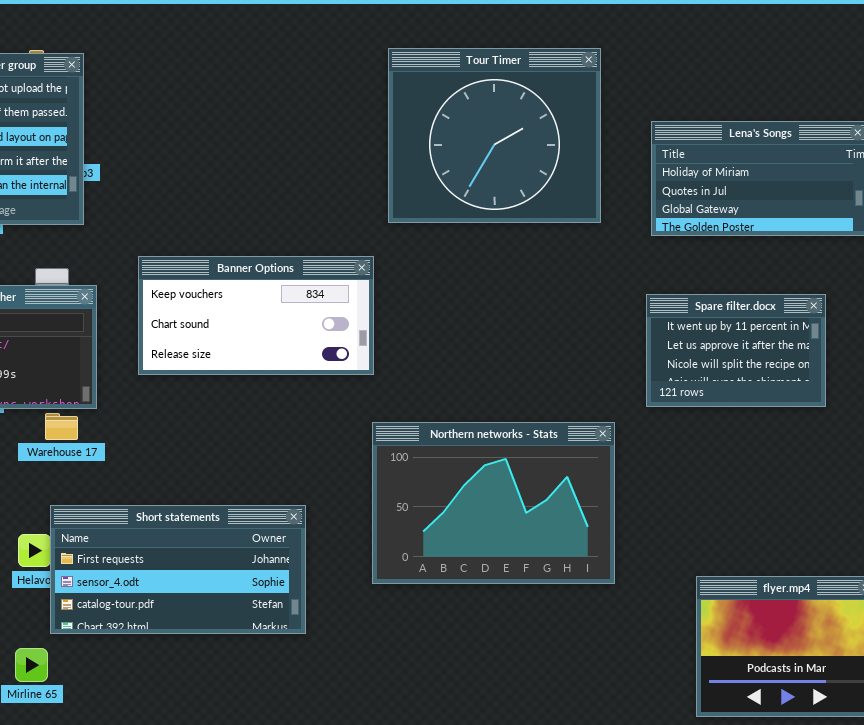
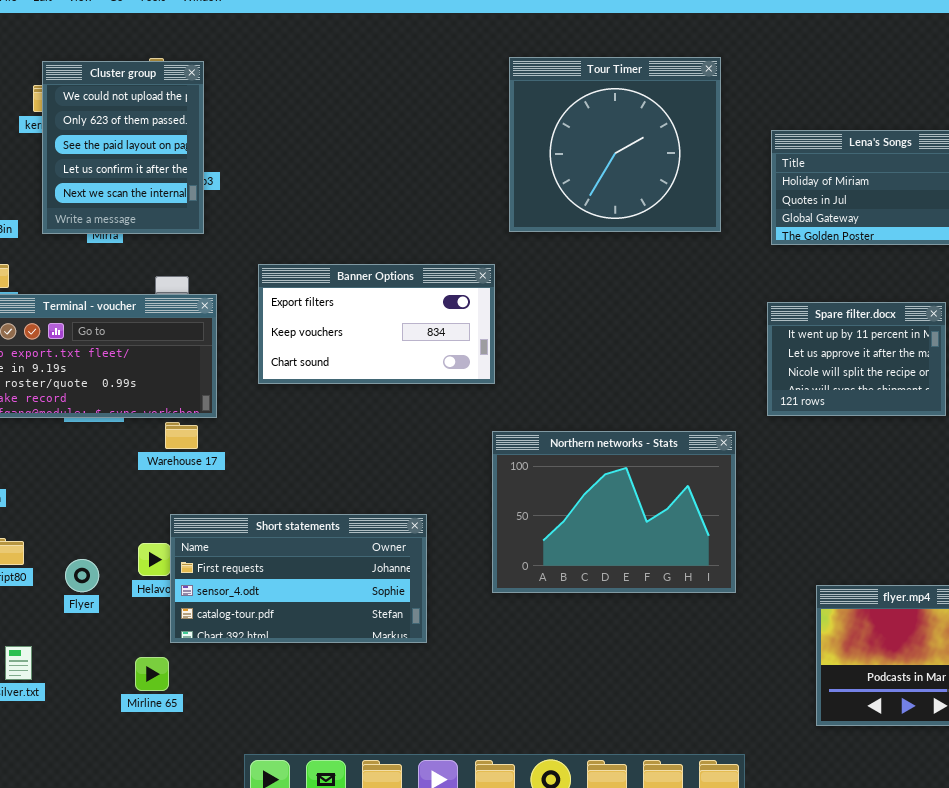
Banner Options: [138,256,374,375] -> [258,264,495,384], scrolled up 1 row

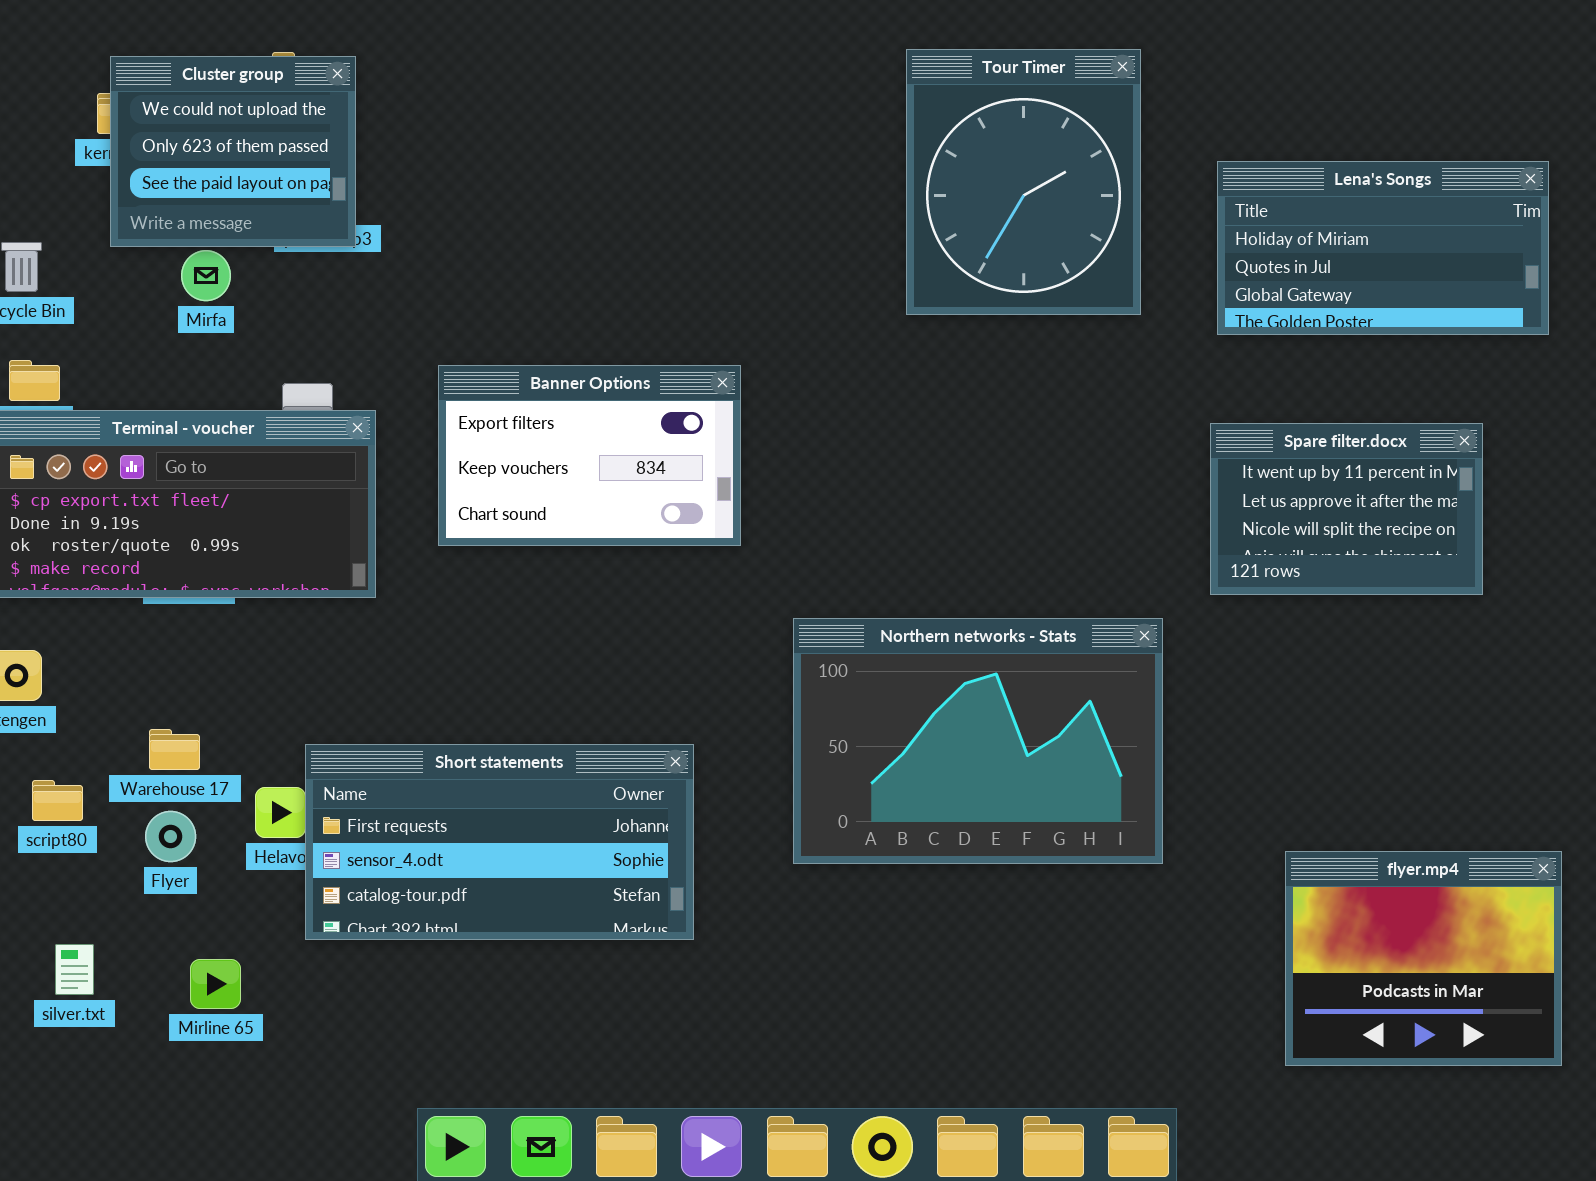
Tour Timer: [509,57,721,232] -> [906,49,1141,315], resized
Cluster group: [42,61,204,234] -> [110,56,356,247], resized
Banner Options: [258,264,495,384] -> [438,365,741,546], resized
Warehouse 17: [165,422,198,449] -> [149,729,200,770], moved
Mirline 65: [135,657,169,691] -> [190,959,241,1009], moved

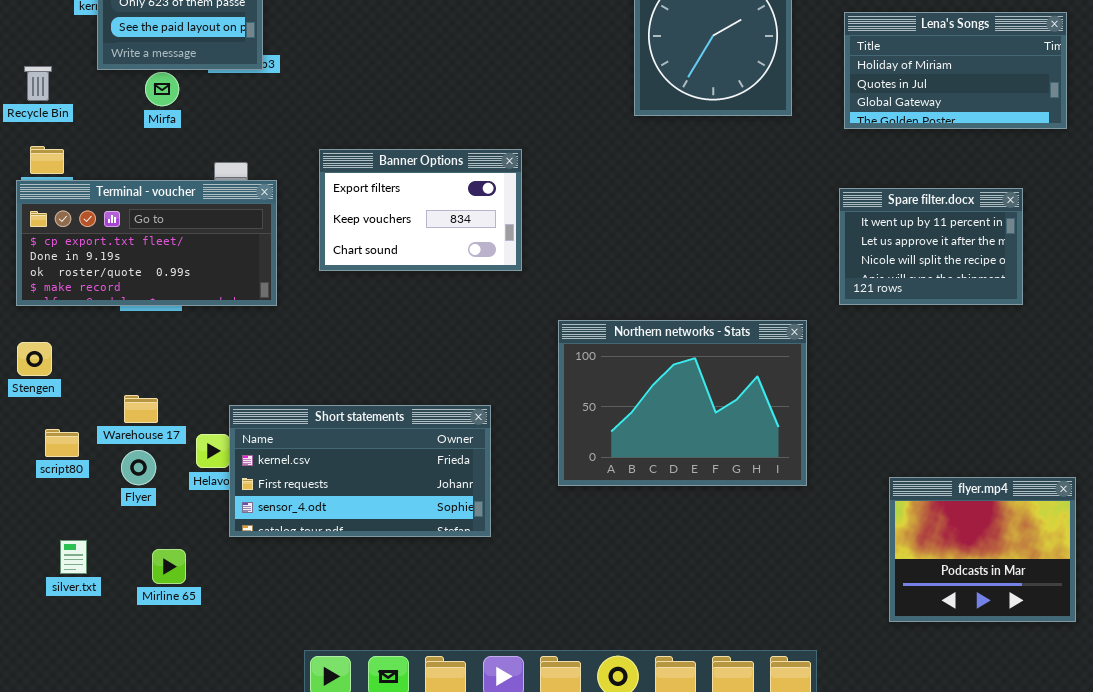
Short statements: [305,744,694,940] -> [229,405,491,537], scrolled up 1 row

